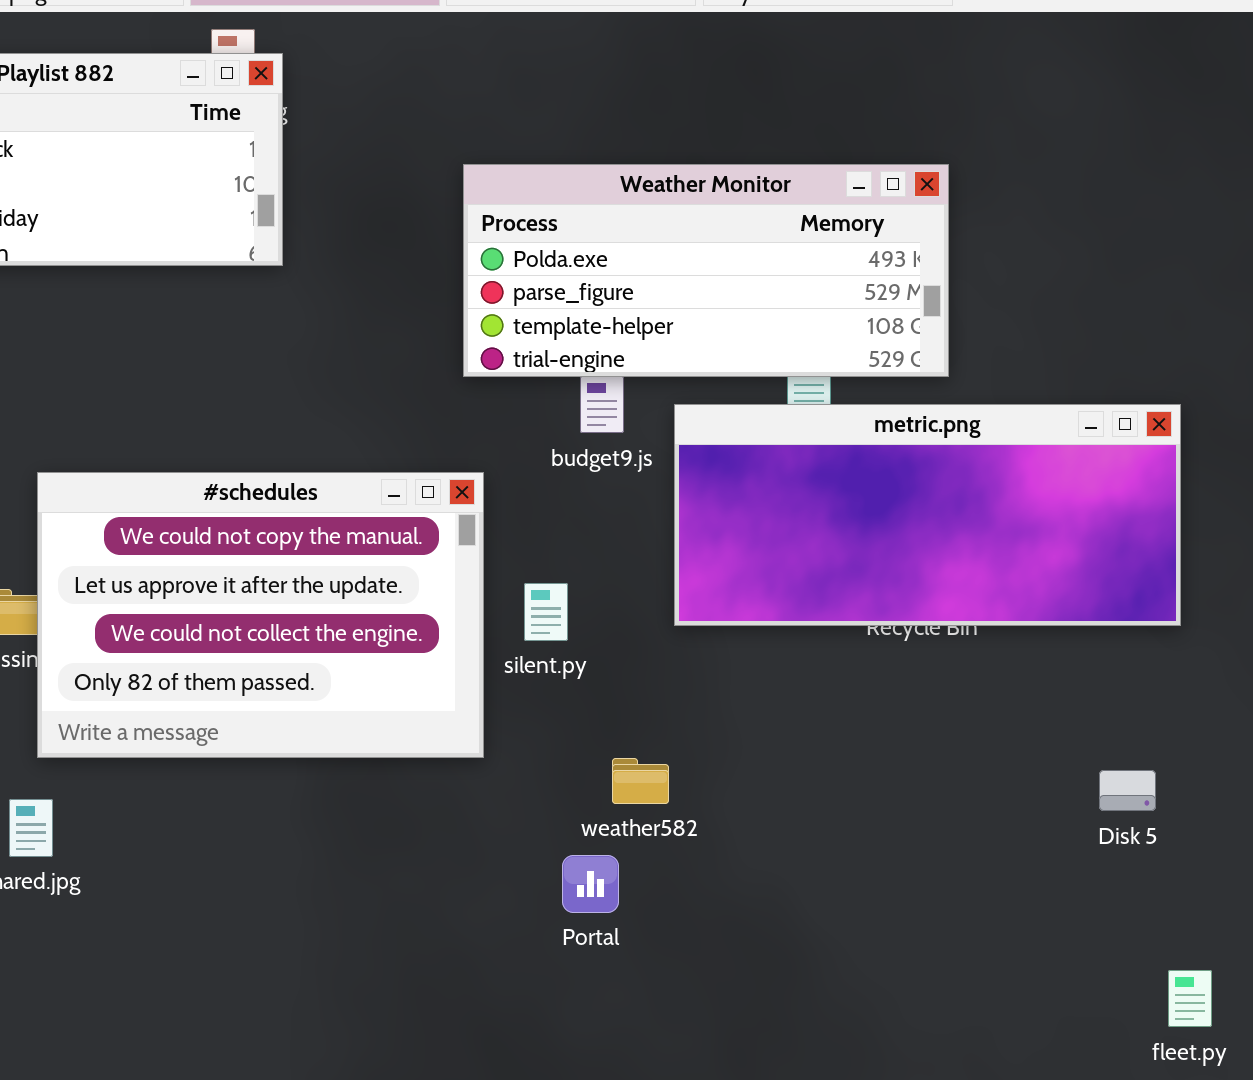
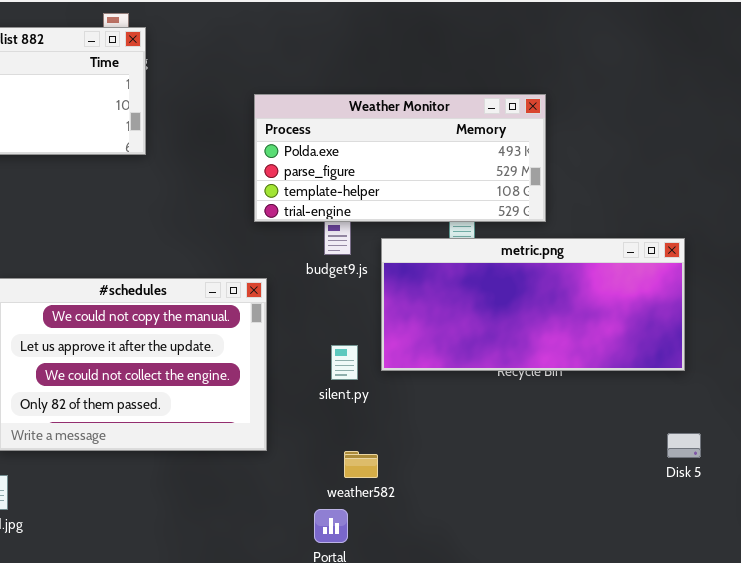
silent.py: [524,583,568,641] -> [331,345,358,380], moved
Disk 5: [1099,770,1156,811] -> [667,433,701,458], moved

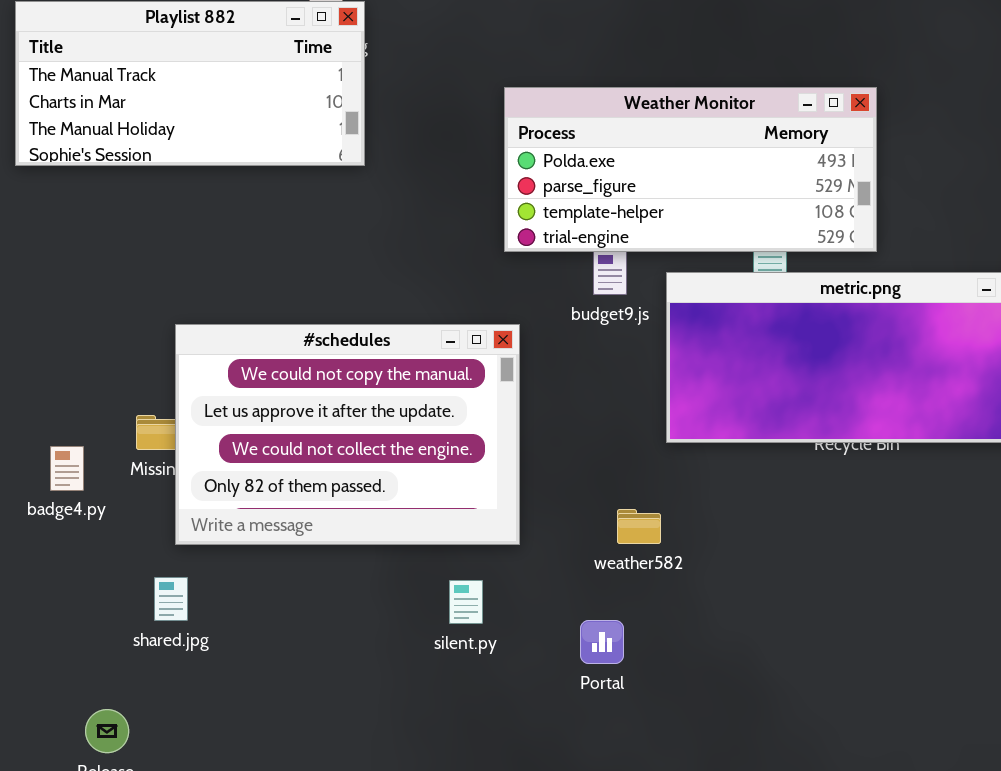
silent.py: [331,345,358,380] -> [449,580,483,624], moved
weather582: [344,451,378,478] -> [617,509,661,544], moved

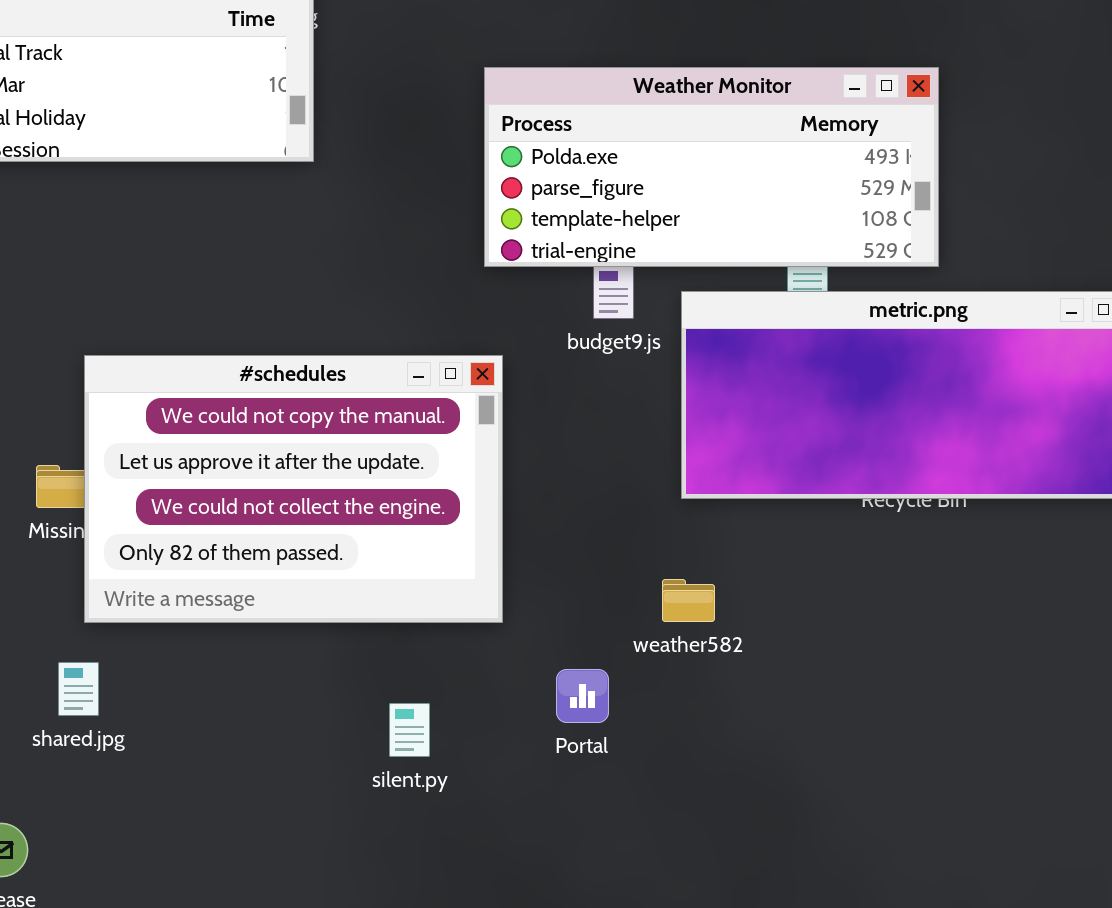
weather582: [617,509,661,544] -> [662,579,715,622], moved
silent.py: [449,580,483,624] -> [389,703,430,757], moved
Portal: [580,620,624,664] -> [556,669,609,723], moved

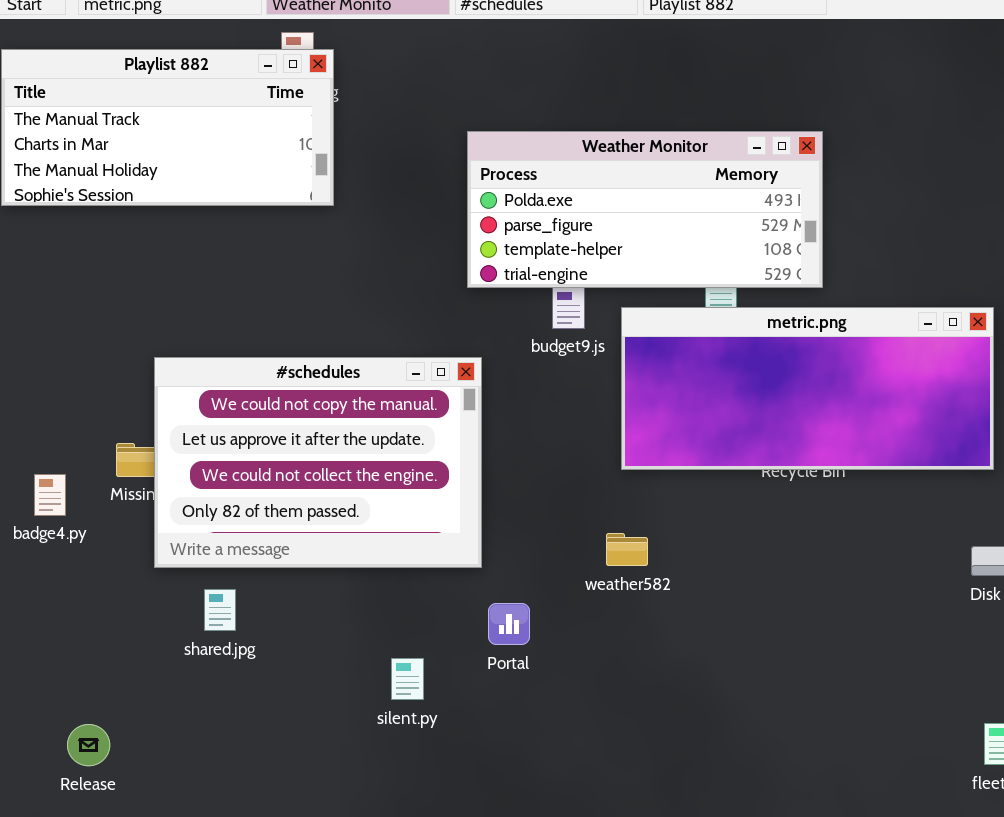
shared.jpg: [58,662,99,716] -> [204,589,236,631], moved
Portal: [556,669,609,723] -> [488,603,530,645], moved
silent.py: [389,703,430,757] -> [391,658,424,700], moved

